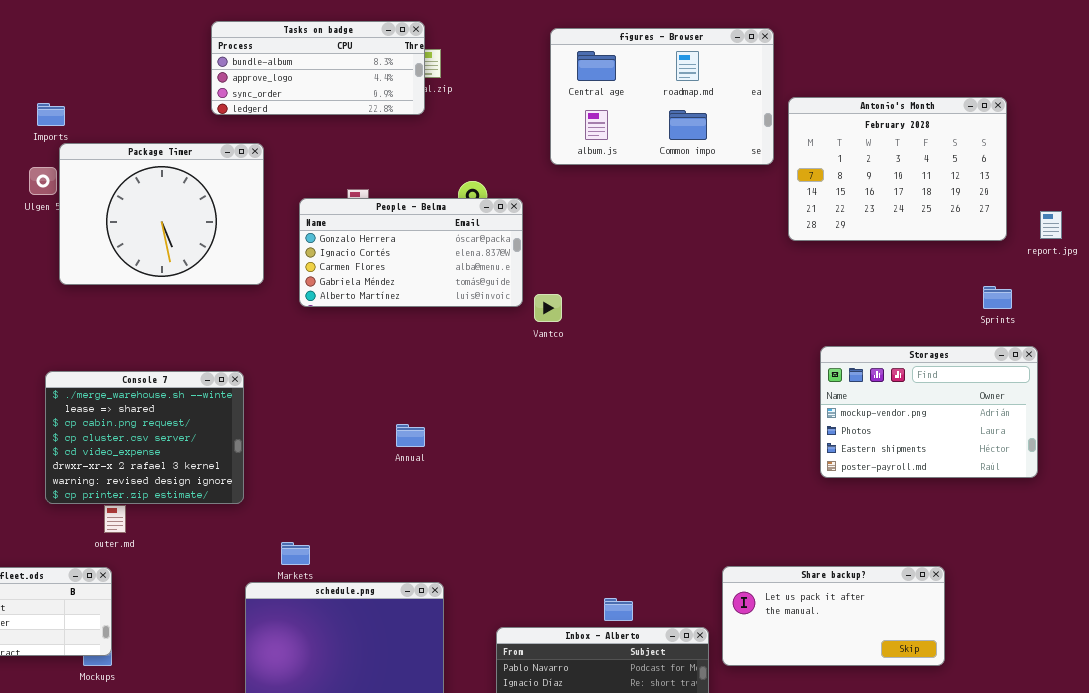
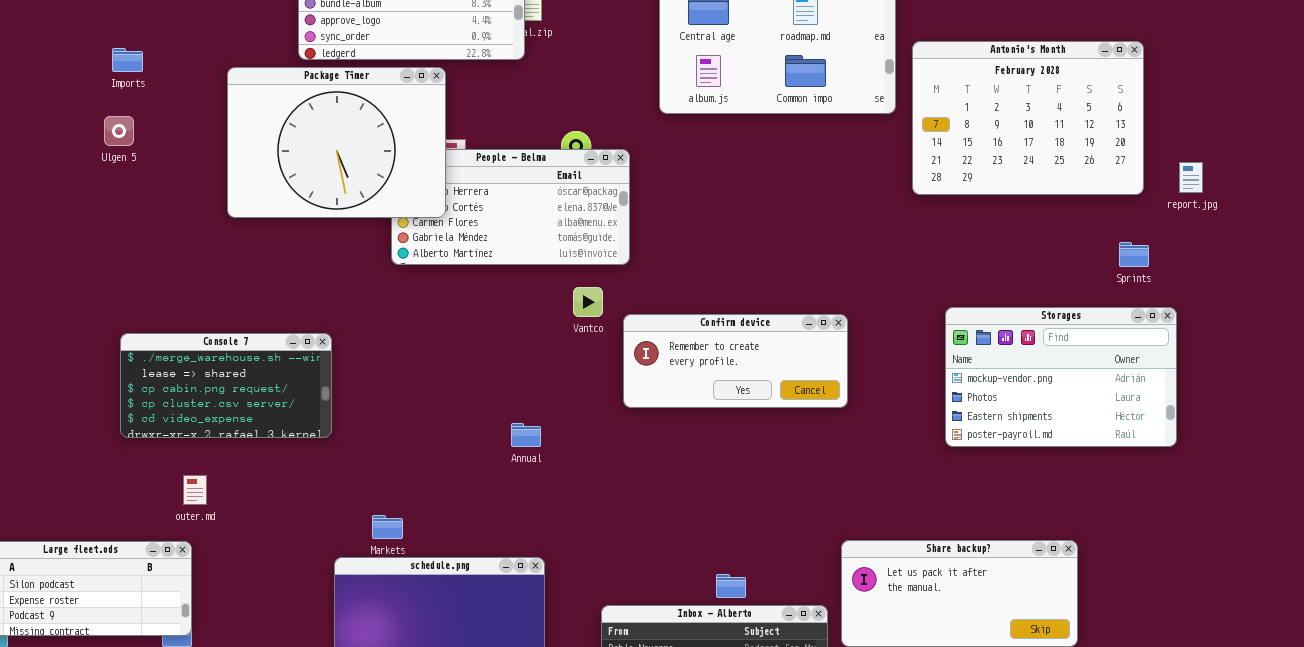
Package Timer: [59,143,264,285] -> [227,67,446,218], moved
Vantco: [534,294,562,322] -> [573,287,603,317], moved
Confirm device: none -> [623,314,848,408], opened
Console 7: [45,371,244,504] -> [120,333,332,438], resized
Annual: [396,424,425,447] -> [511,423,541,447], moved

